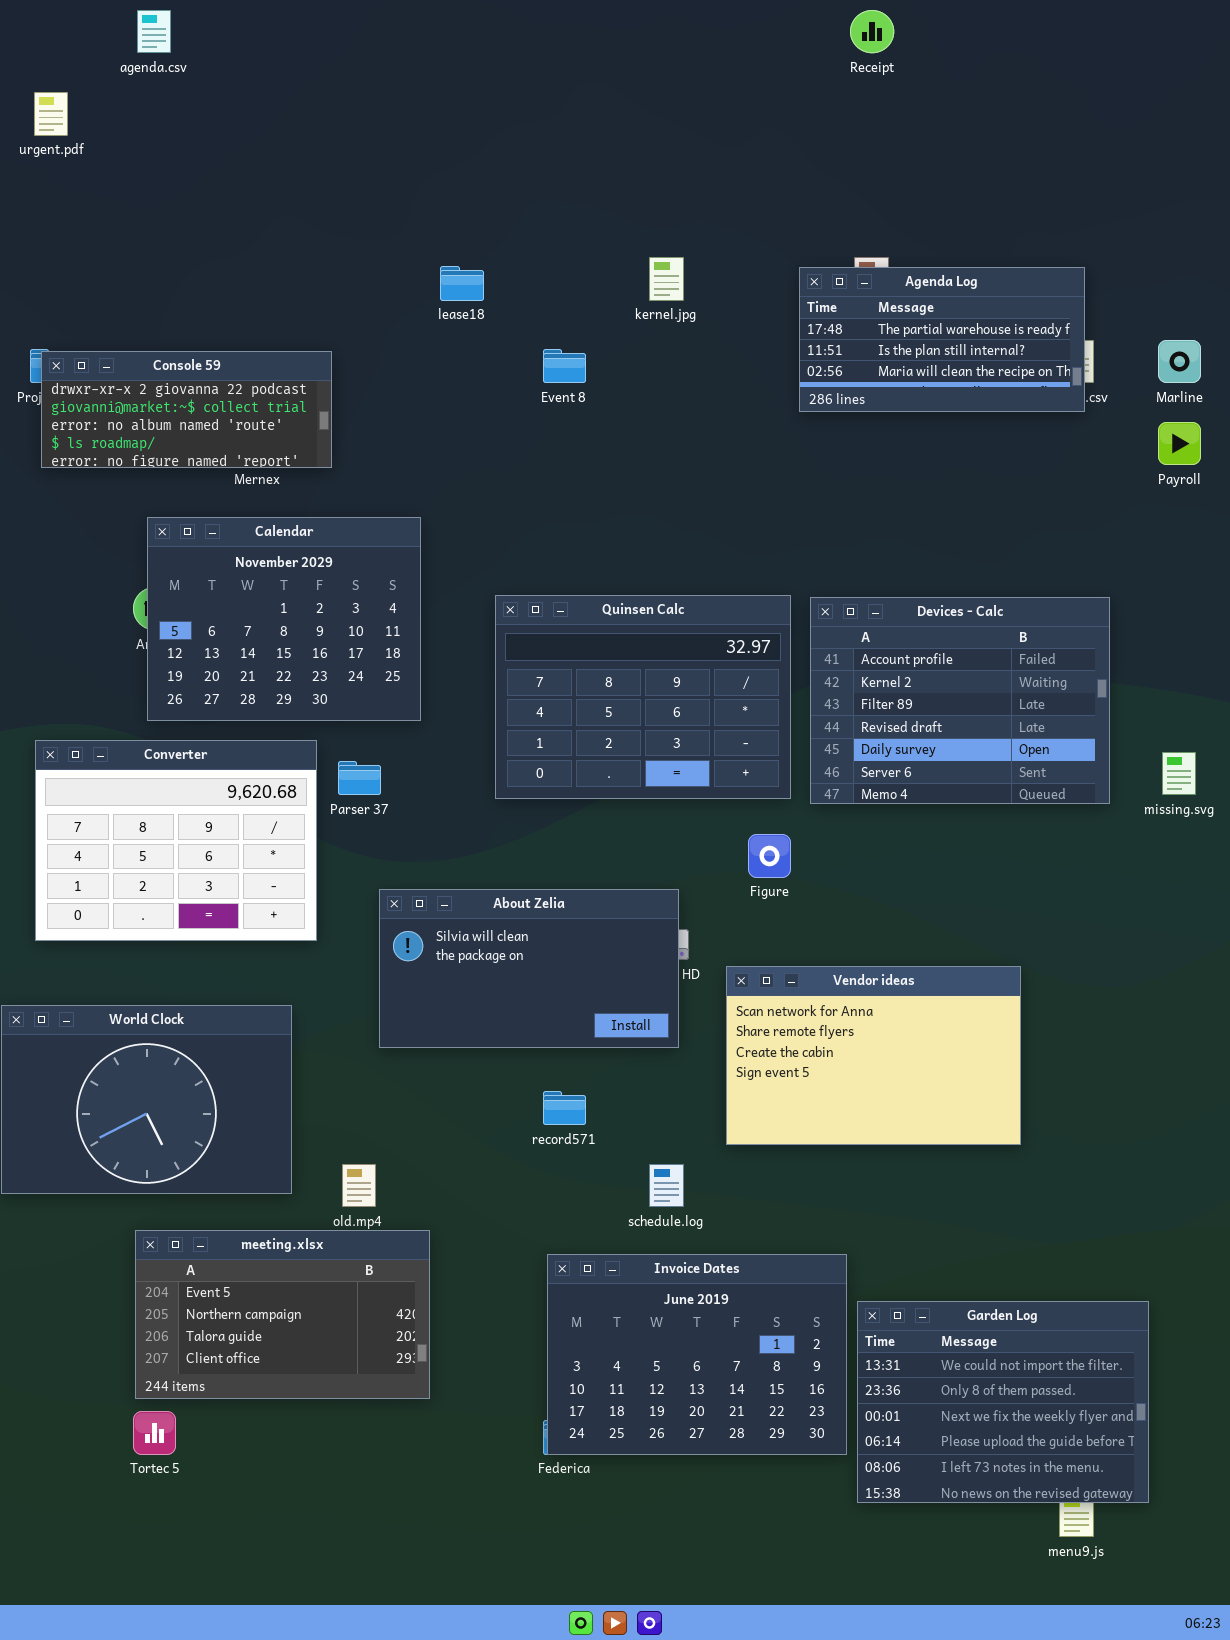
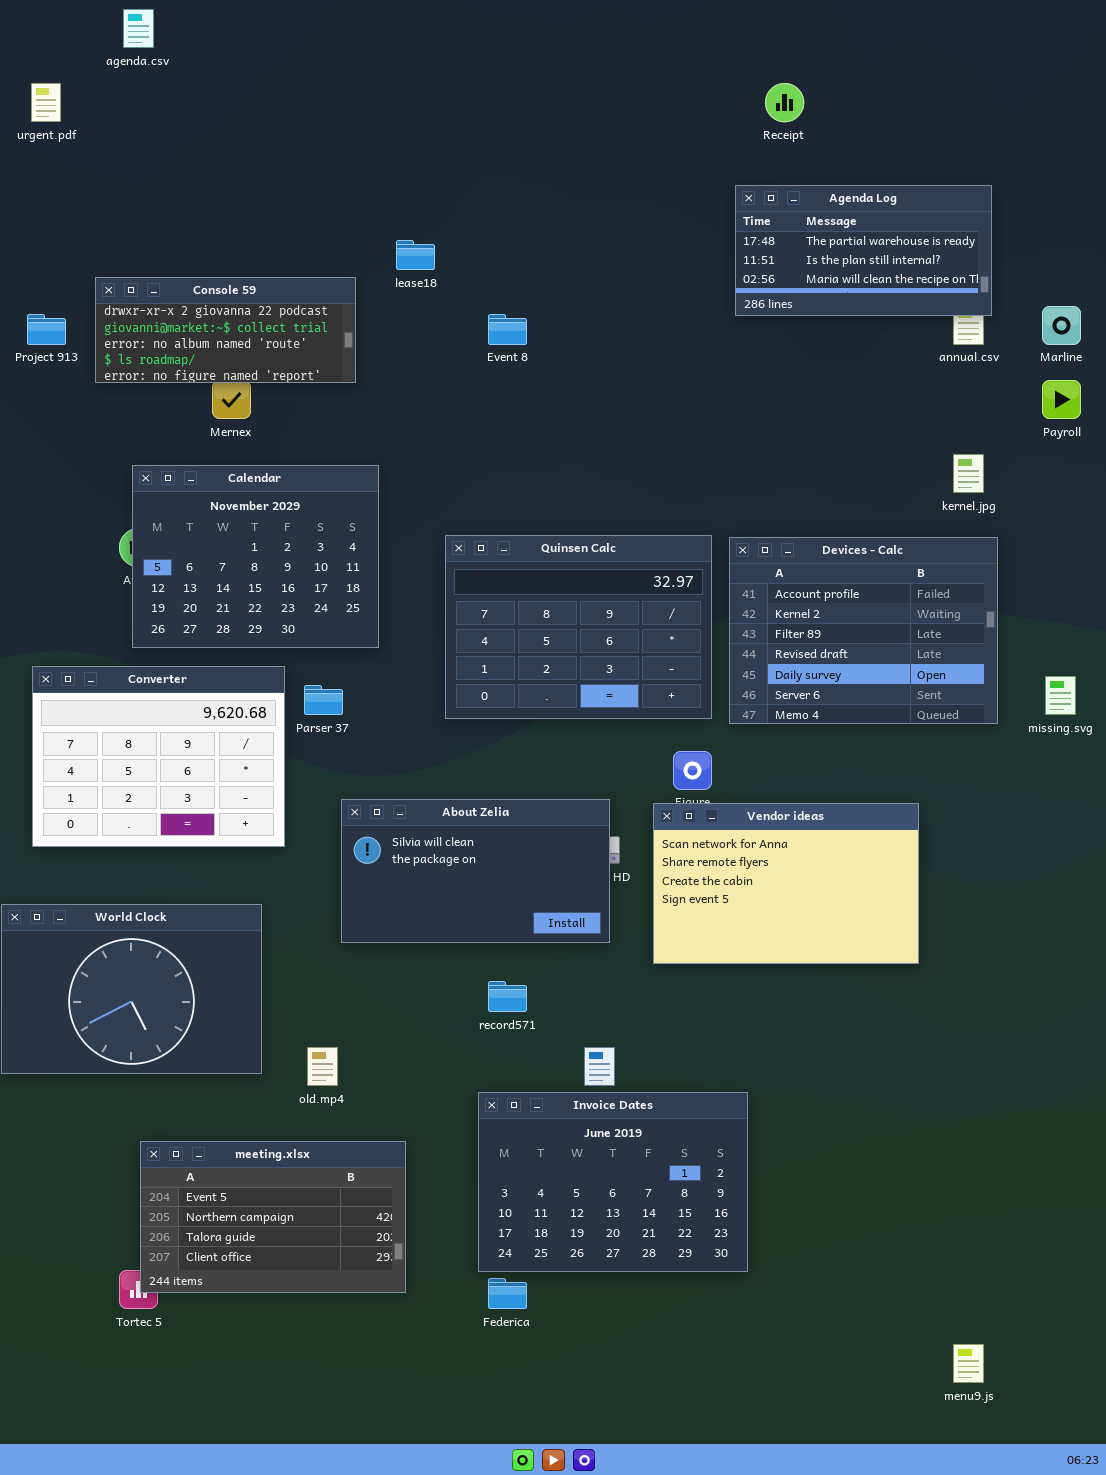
Receipt: [850,10,894,53] -> [765,83,804,122], moved
kernel.jpg: [649,257,684,301] -> [953,454,984,493], moved
Agenda Log: [799,267,1085,412] -> [735,185,992,316], moved
Console 59: [41,351,332,468] -> [95,277,356,383], moved
Vendor ideas: [726,966,1021,1145] -> [653,803,919,964], moved
meeting.xlsx: [135,1230,430,1399] -> [140,1141,406,1293], moved
Invoice Dates: [547,1254,847,1455] -> [478,1092,748,1272], moved
Garden Log: [857,1301,1149,1503] -> none, closed

